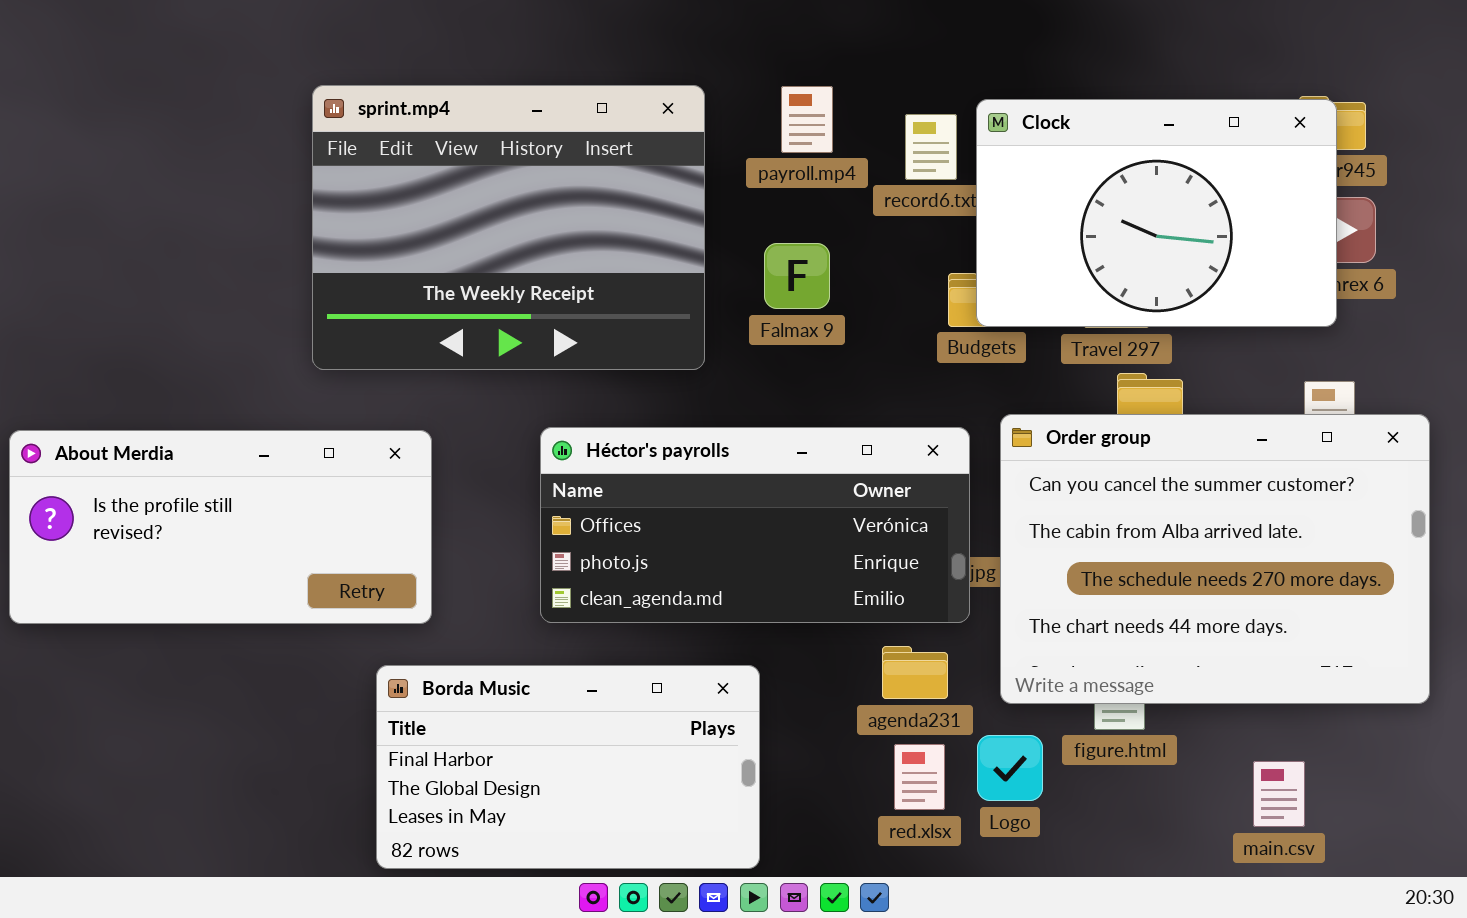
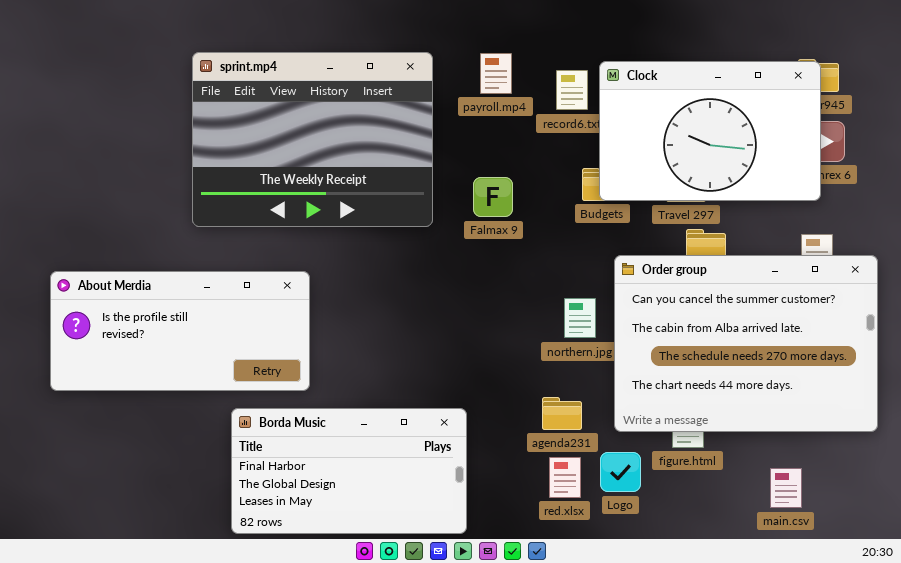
Falmax 9: [764,243,830,309] -> [473,177,513,217], moved
Héctor's payrolls: [540,427,970,623] -> none, closed
About Merdia: [9,430,432,624] -> [50,271,310,391], moved

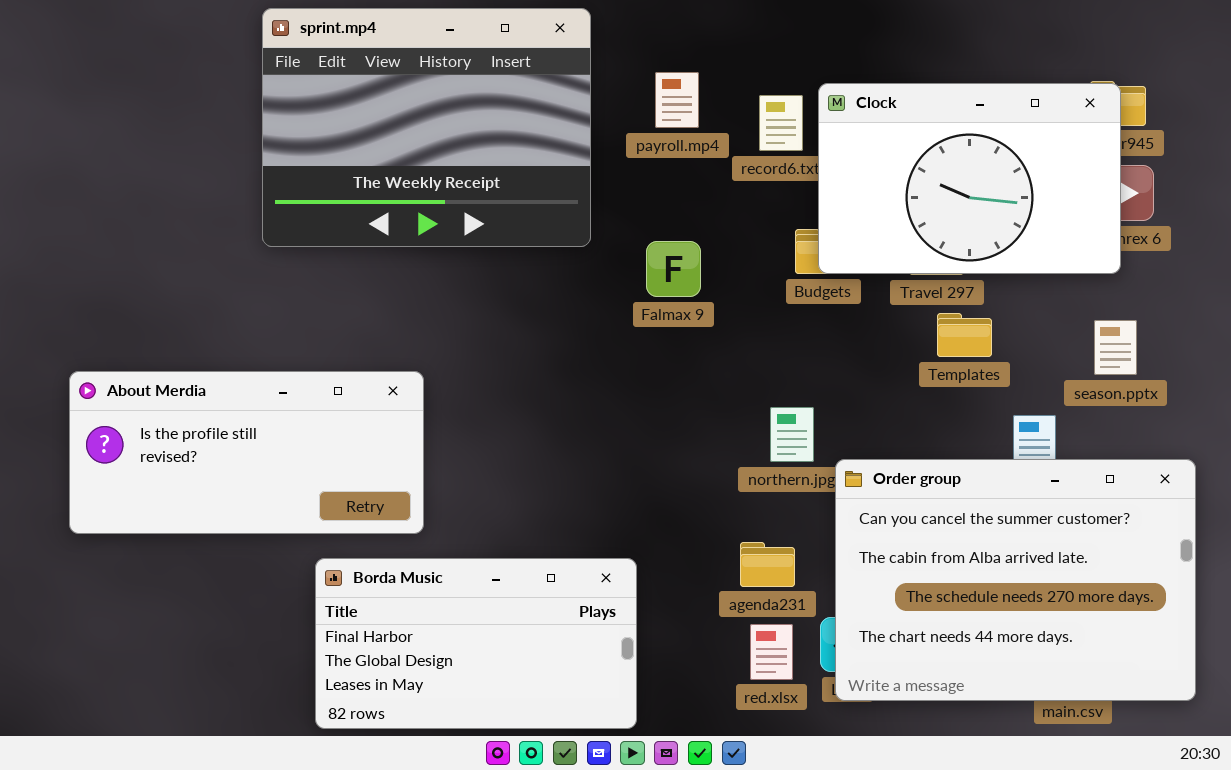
sprint.mp4: [192,52,433,227] -> [262,8,591,247], moved
Order group: [614,255,878,432] -> [835,459,1196,701], moved

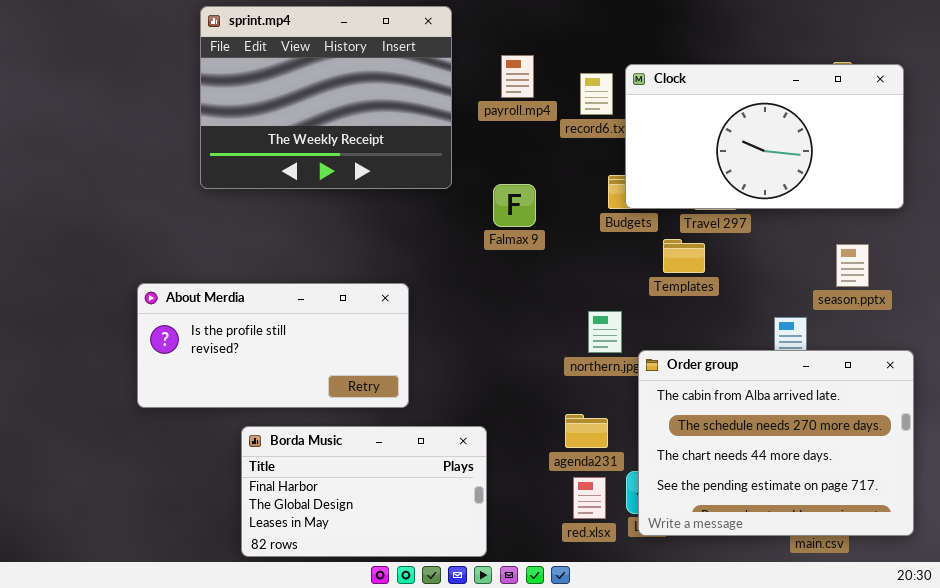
Clock: [818,83,1121,274] -> [625,64,904,209], resized
Templates: [937,313,992,357] -> [663,239,705,273], moved
About Merdia: [69,371,424,534] -> [137,283,409,408], moved
Order group: [835,459,1196,701] -> [638,350,914,536], scrolled down 1 row

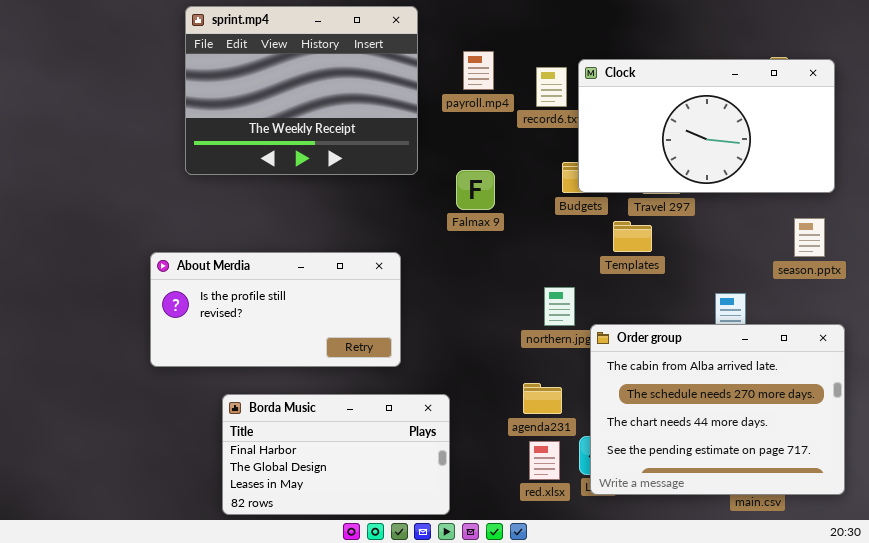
season.pptx: [836,244,869,287] -> [794,218,825,257], moved
About Merdia: [137,283,409,408] -> [150,252,401,367], moved

